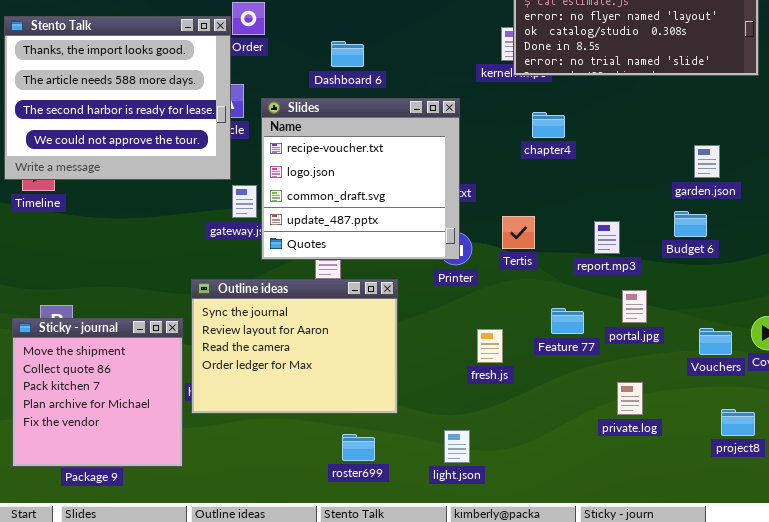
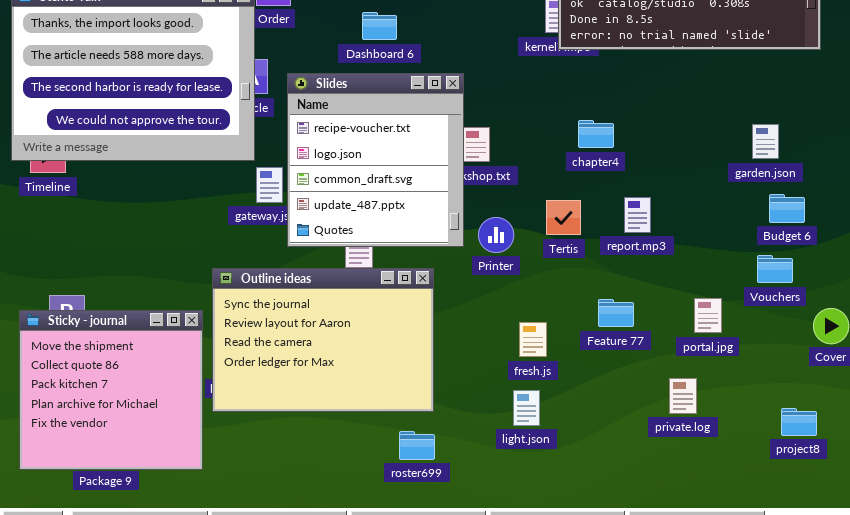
Slides: [261,98,460,260] -> [287,73,464,247], resized
chapter4: [532,112,565,138] -> [578,120,614,148], moved
Budget 6: [674,211,707,237] -> [769,194,805,223], moved
report.mp3: [594,221,620,254] -> [624,197,651,233], moved
portal.jpg: [622,290,647,323] -> [694,298,722,333], moved
Vouchers: [699,328,732,355] -> [757,255,793,283], moved
light.json: [444,430,470,463] -> [513,390,540,426], moved
roster699: [342,434,375,461] -> [399,431,435,460], moved

